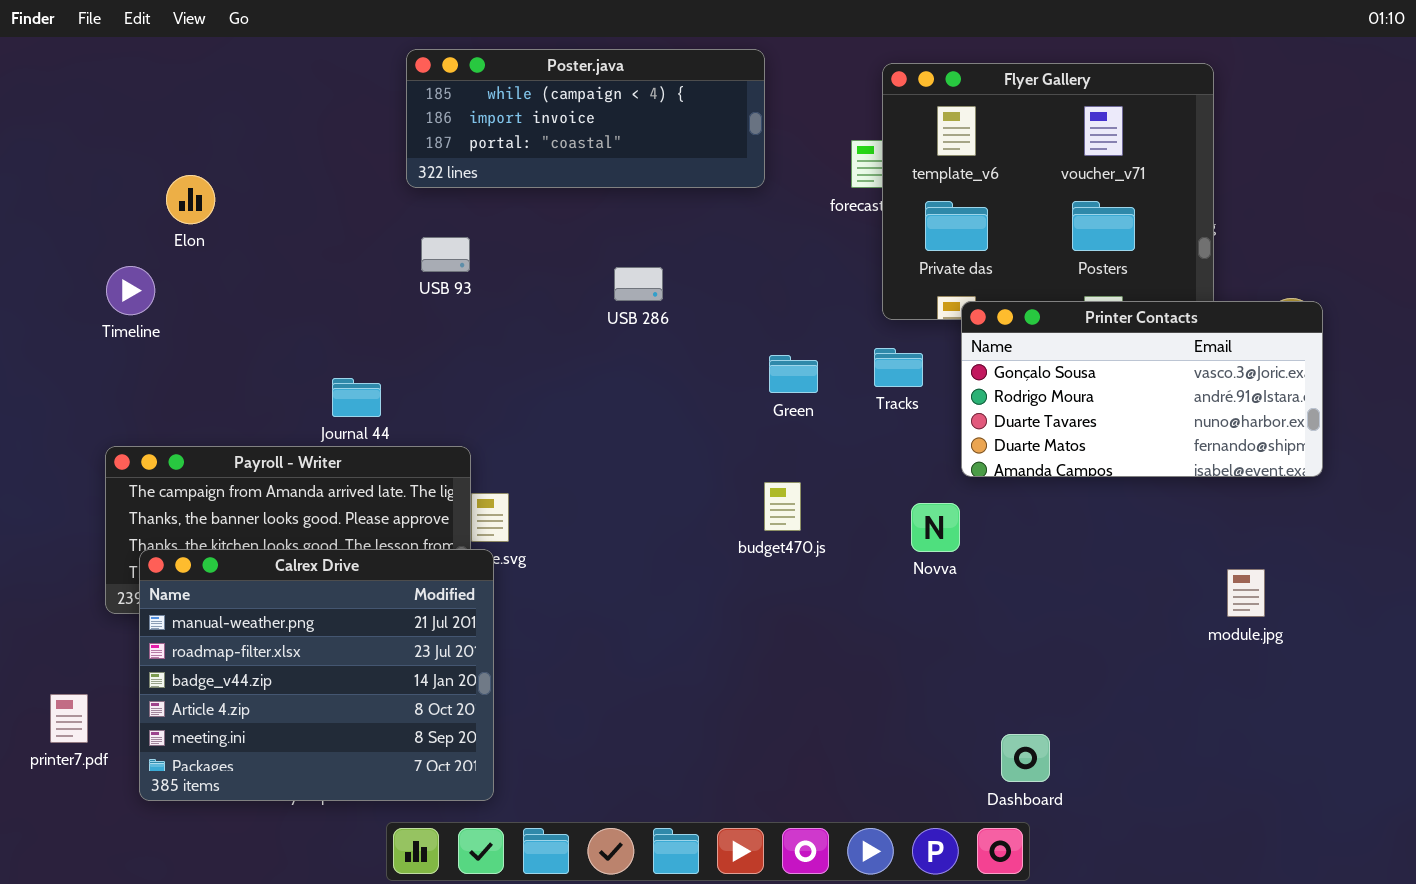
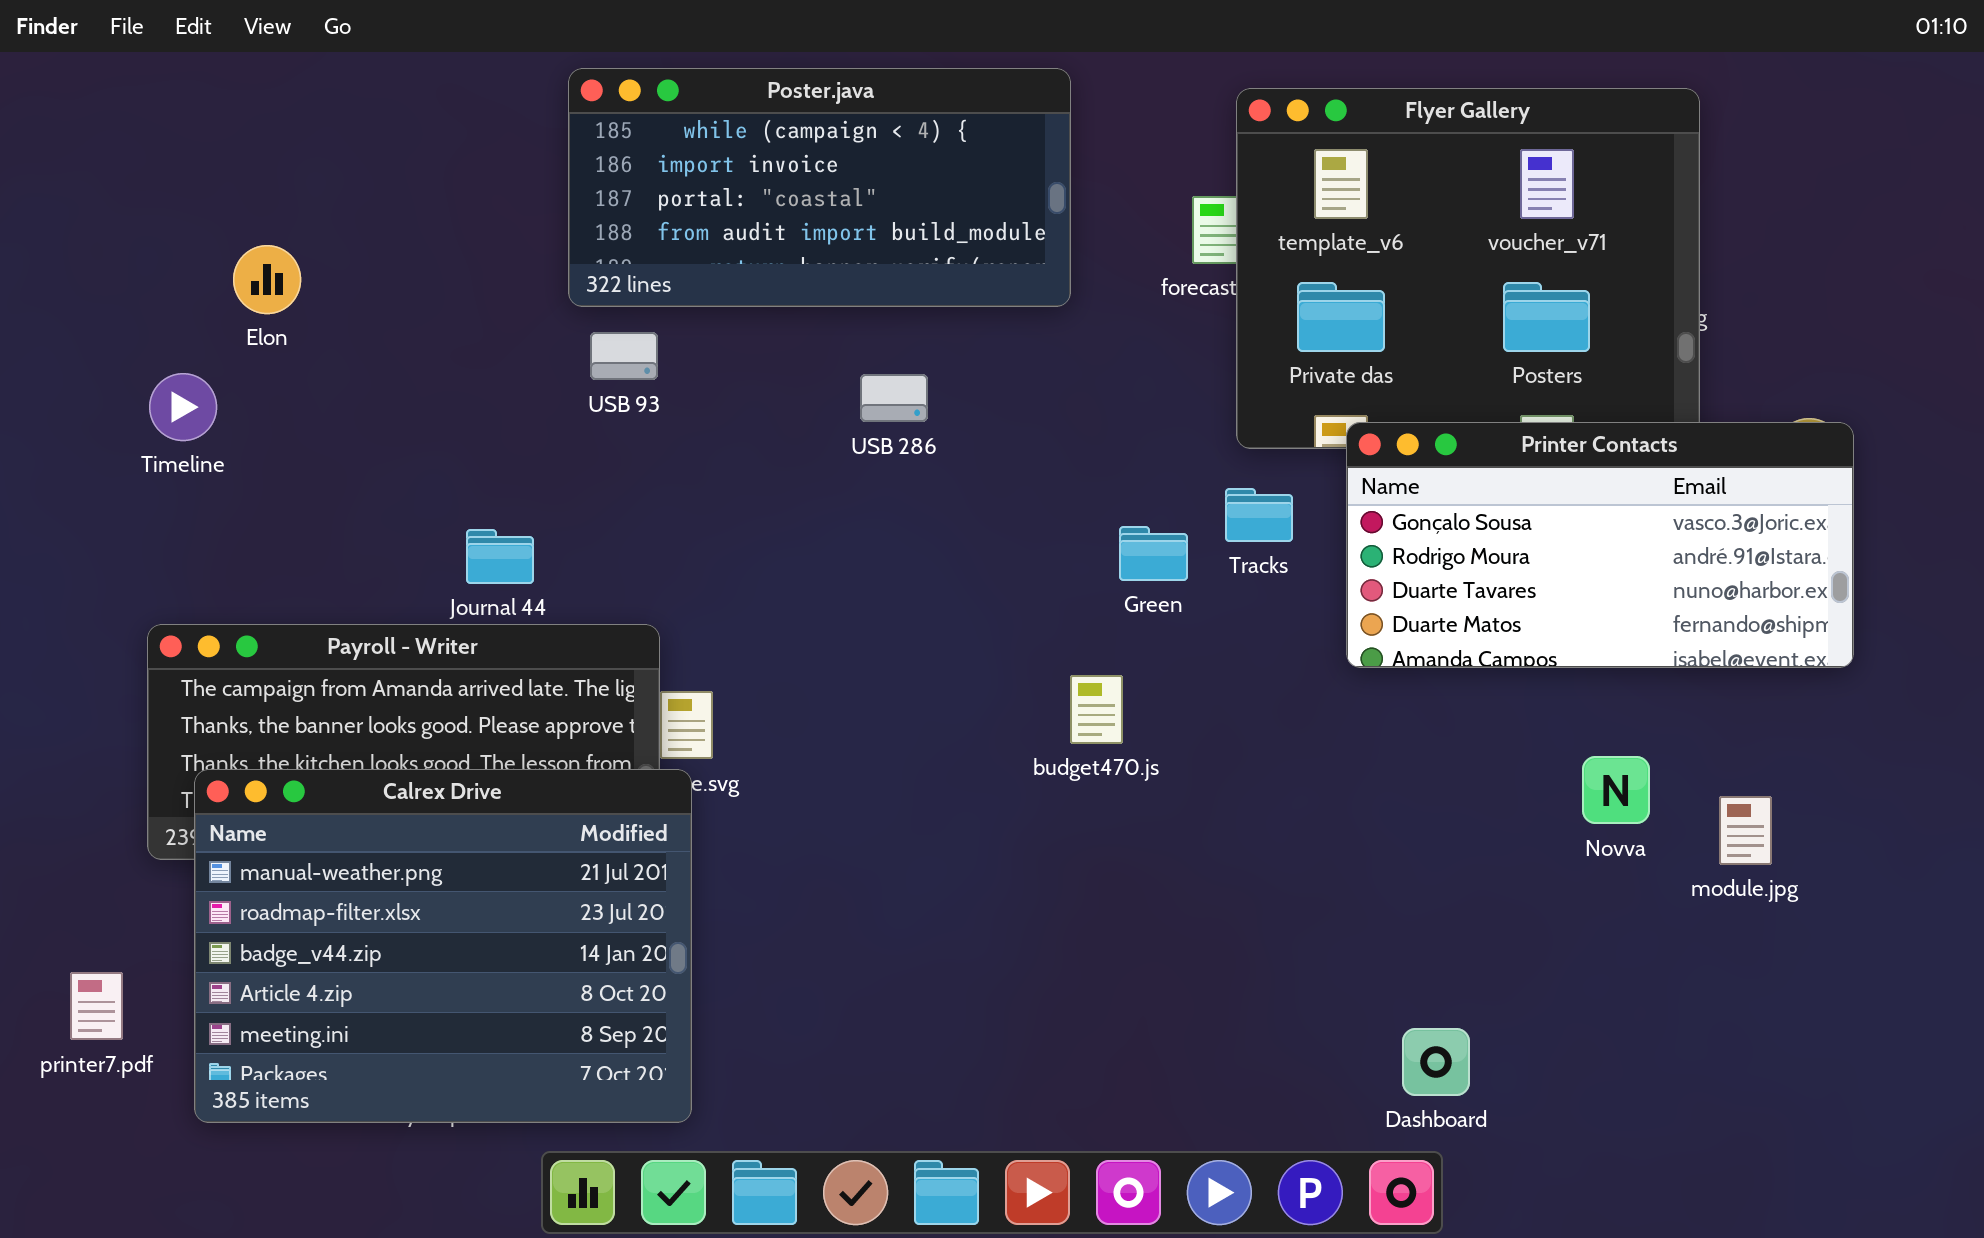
Poster.java: [406,49,765,188] -> [568,68,1071,307], resized
Green: [769,355,818,393] -> [1119,526,1188,581], moved
Novva: [911,503,960,552] -> [1582,756,1650,824], moved

